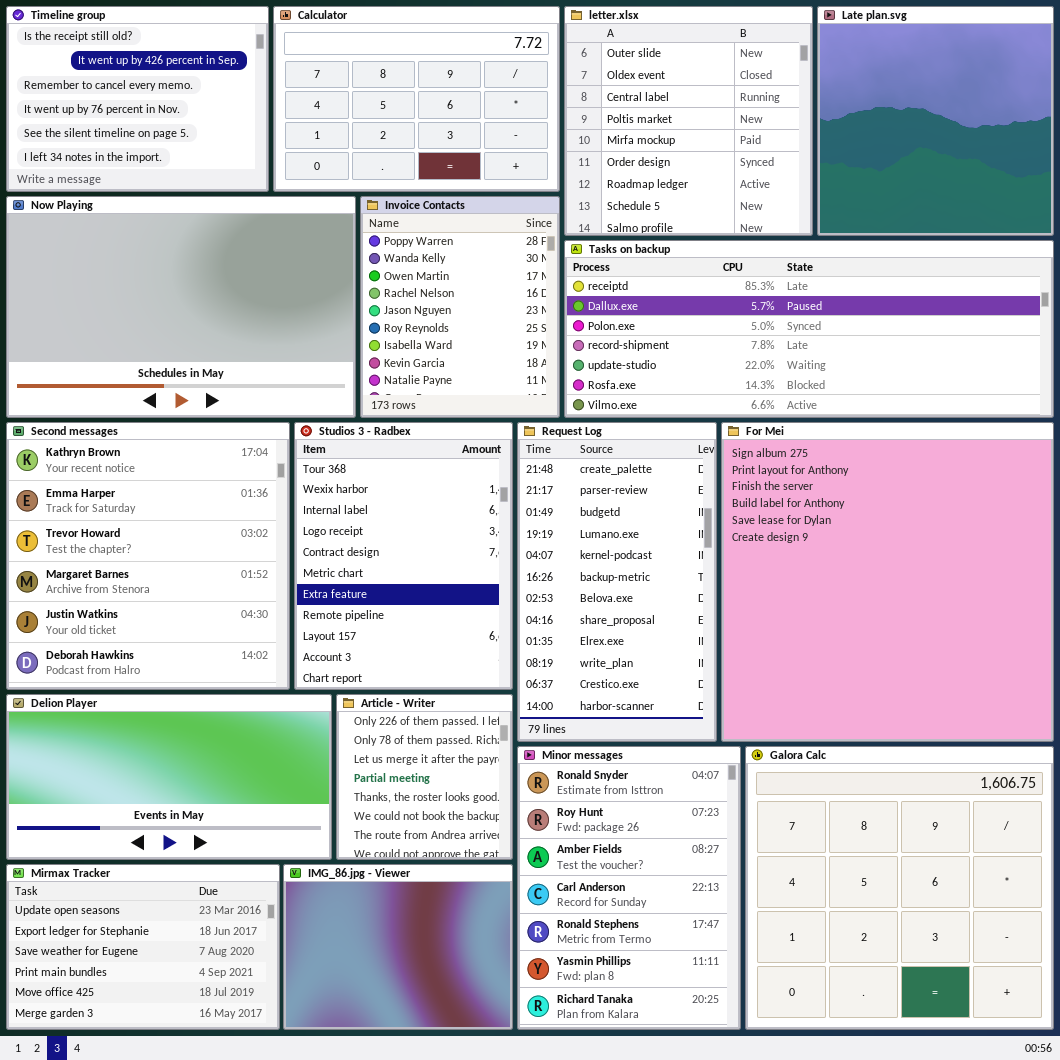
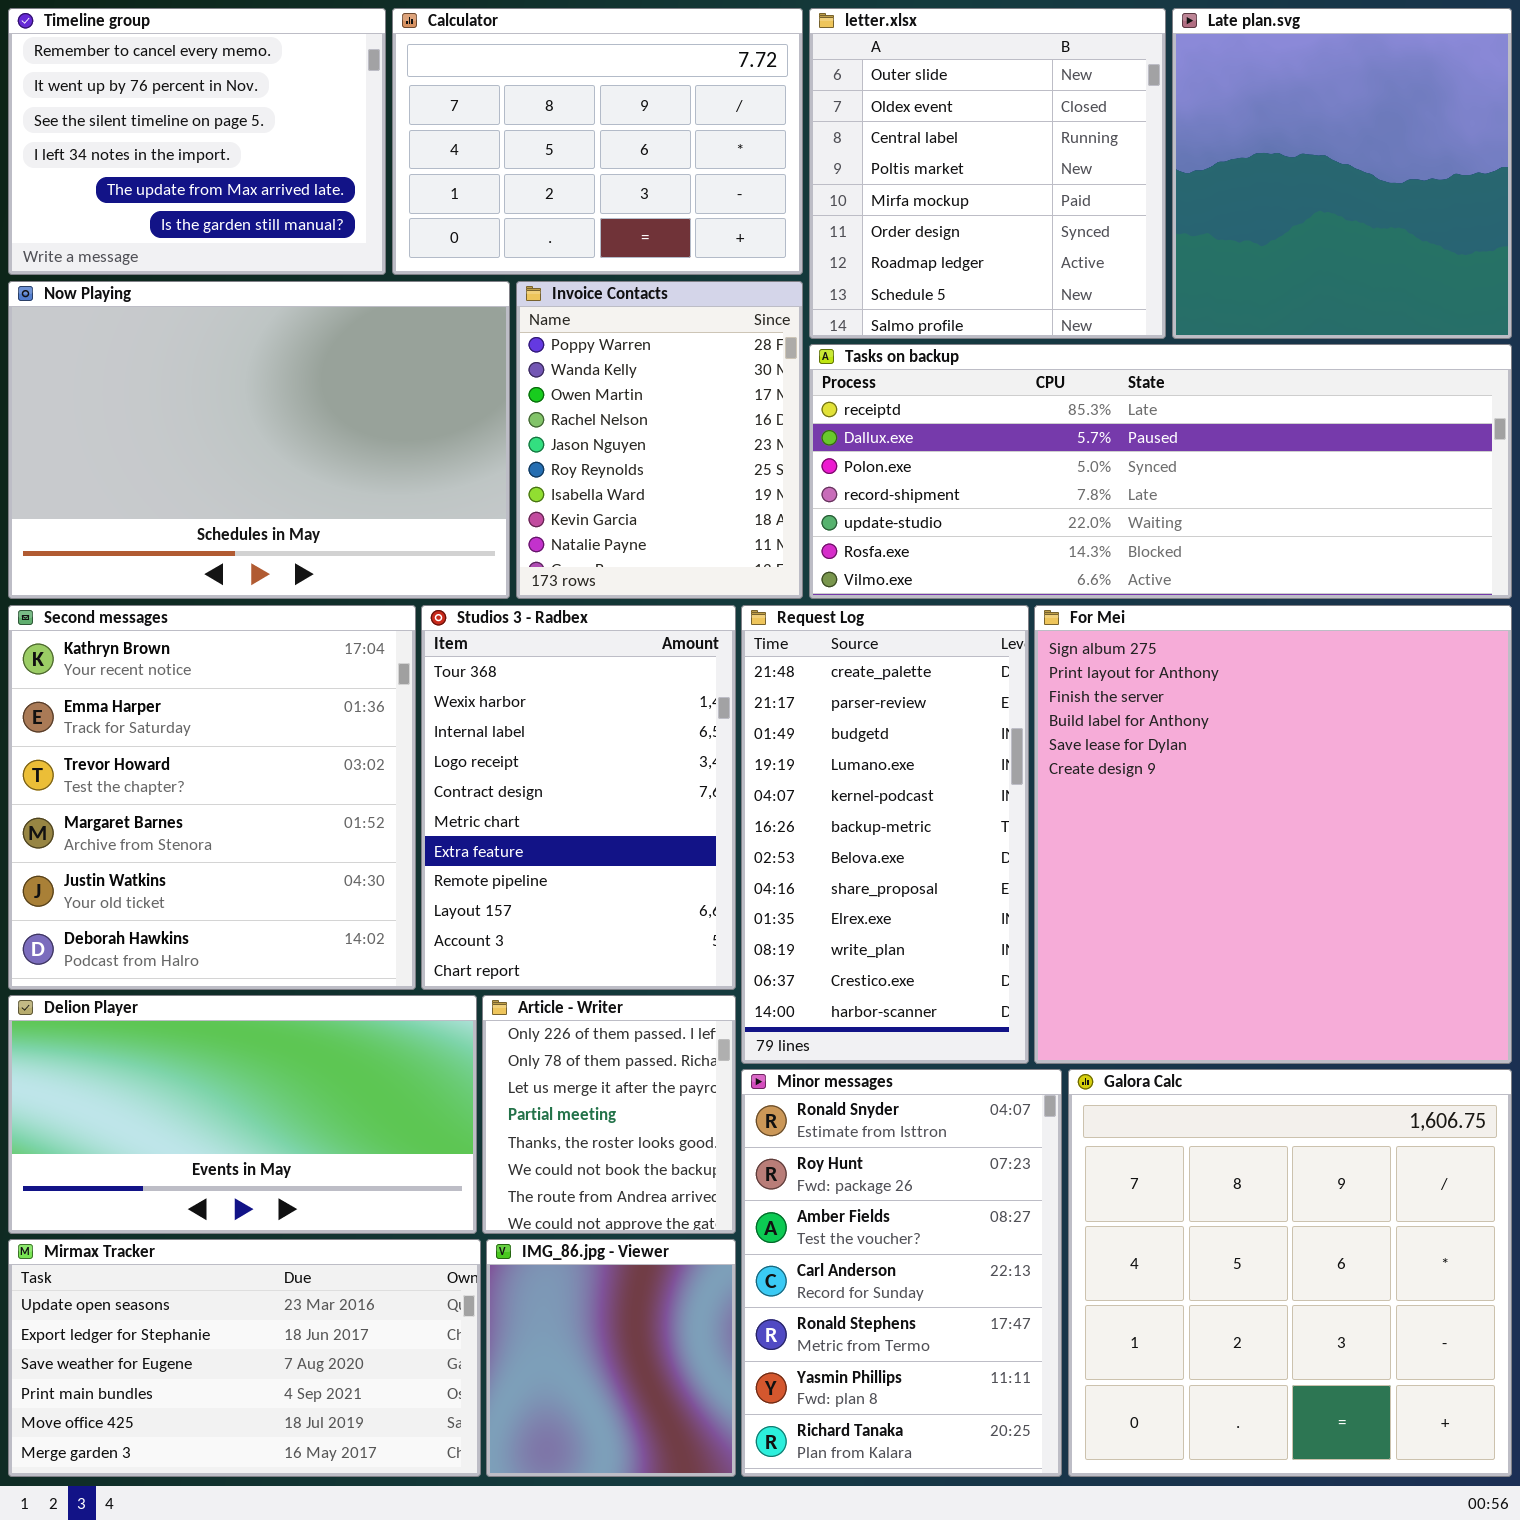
Timeline group: [6,6,269,192] -> [8,8,386,275], scrolled down 2 rows
Mirmax Tracker: [6,864,280,1030] -> [8,1239,481,1477], resized
IMG_86.jpg - Viewer: [283,864,513,1030] -> [486,1239,736,1477], resized

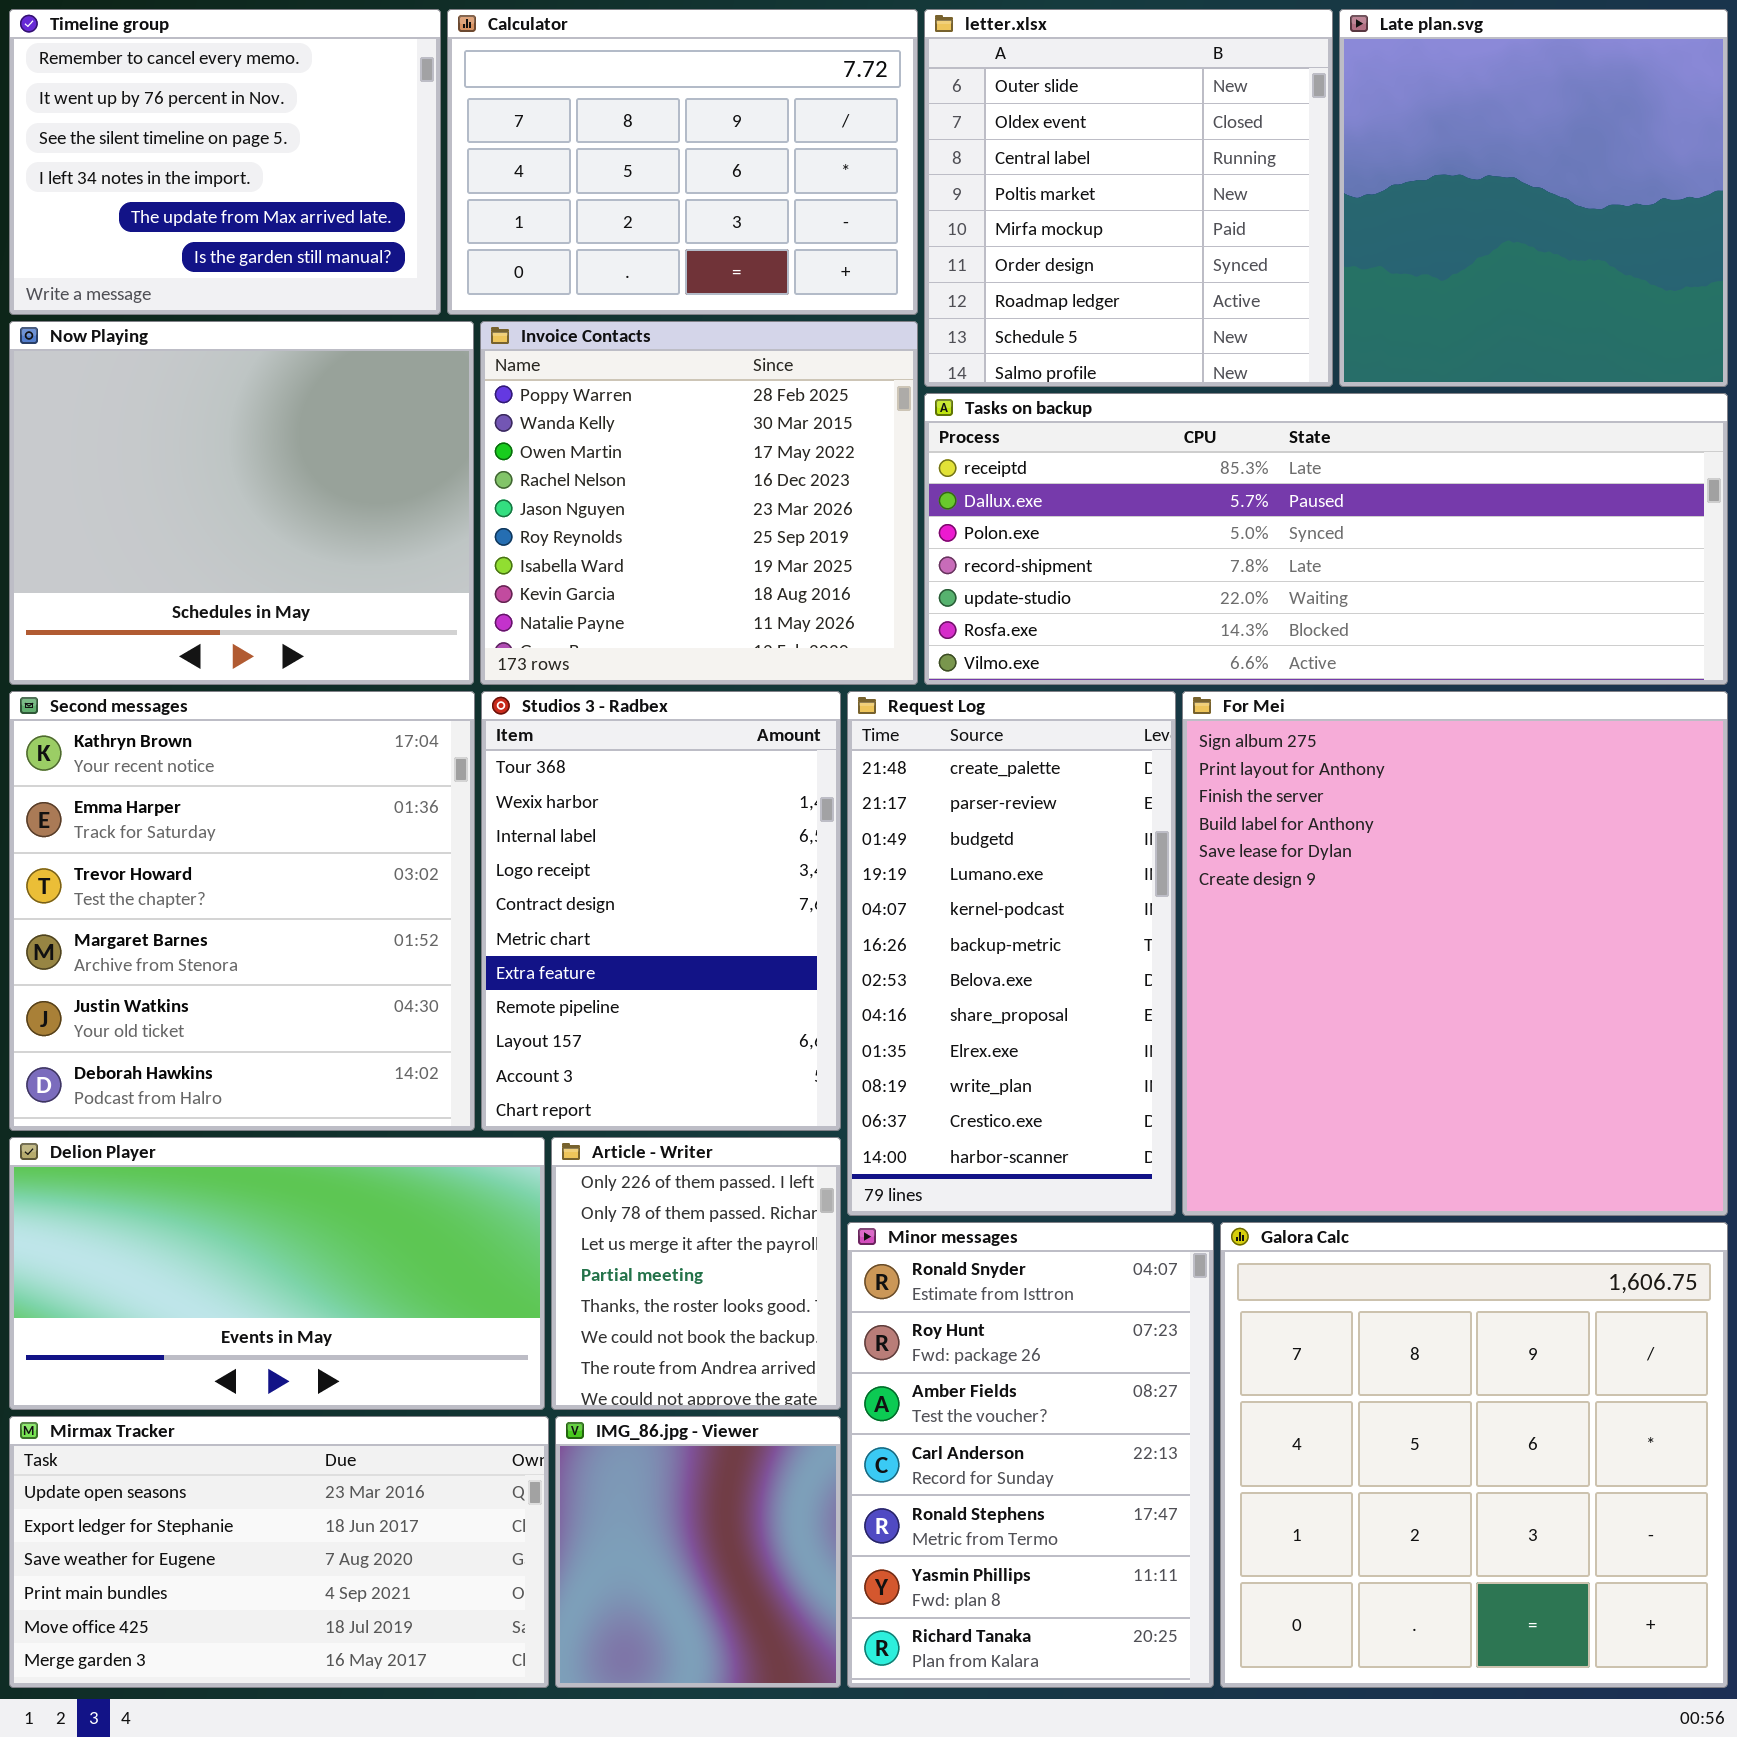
Now Playing: [8,281,510,599] -> [9,321,474,685], resized
Invoice Contacts: [516,281,803,599] -> [480,321,918,685], resized

